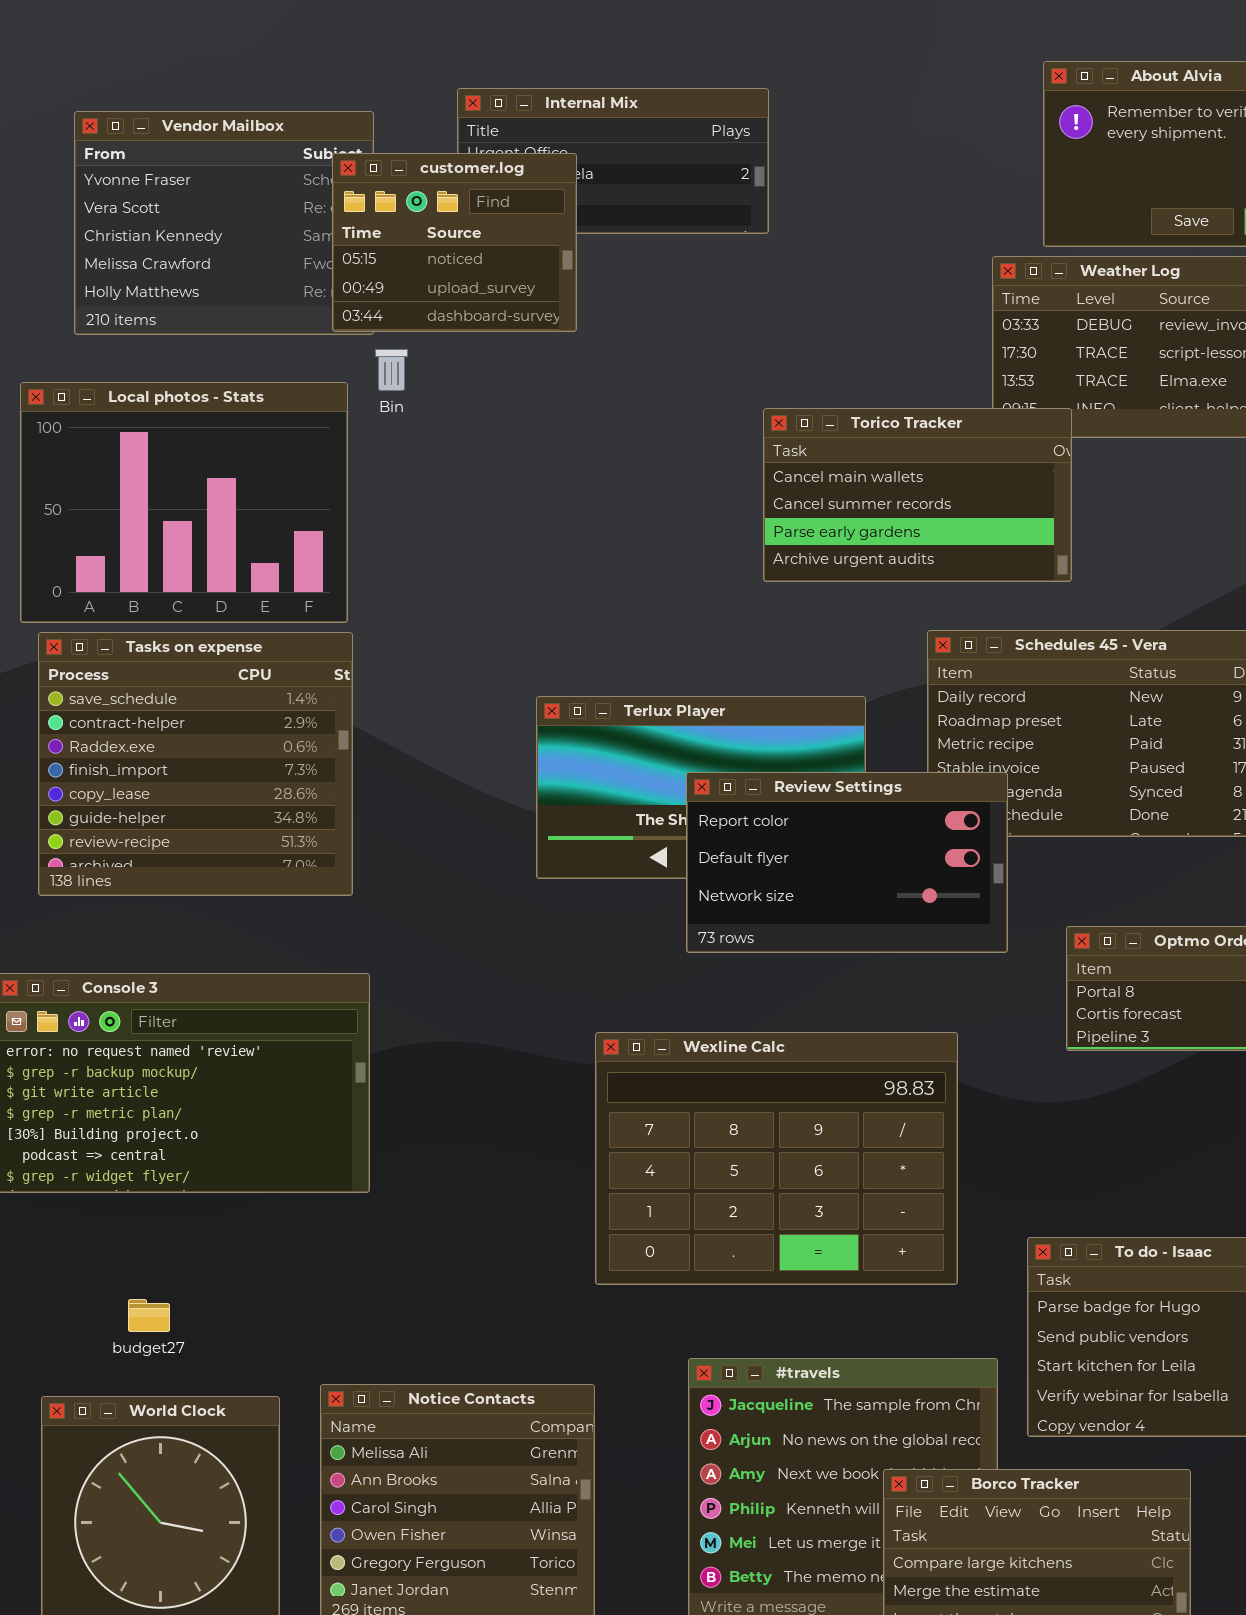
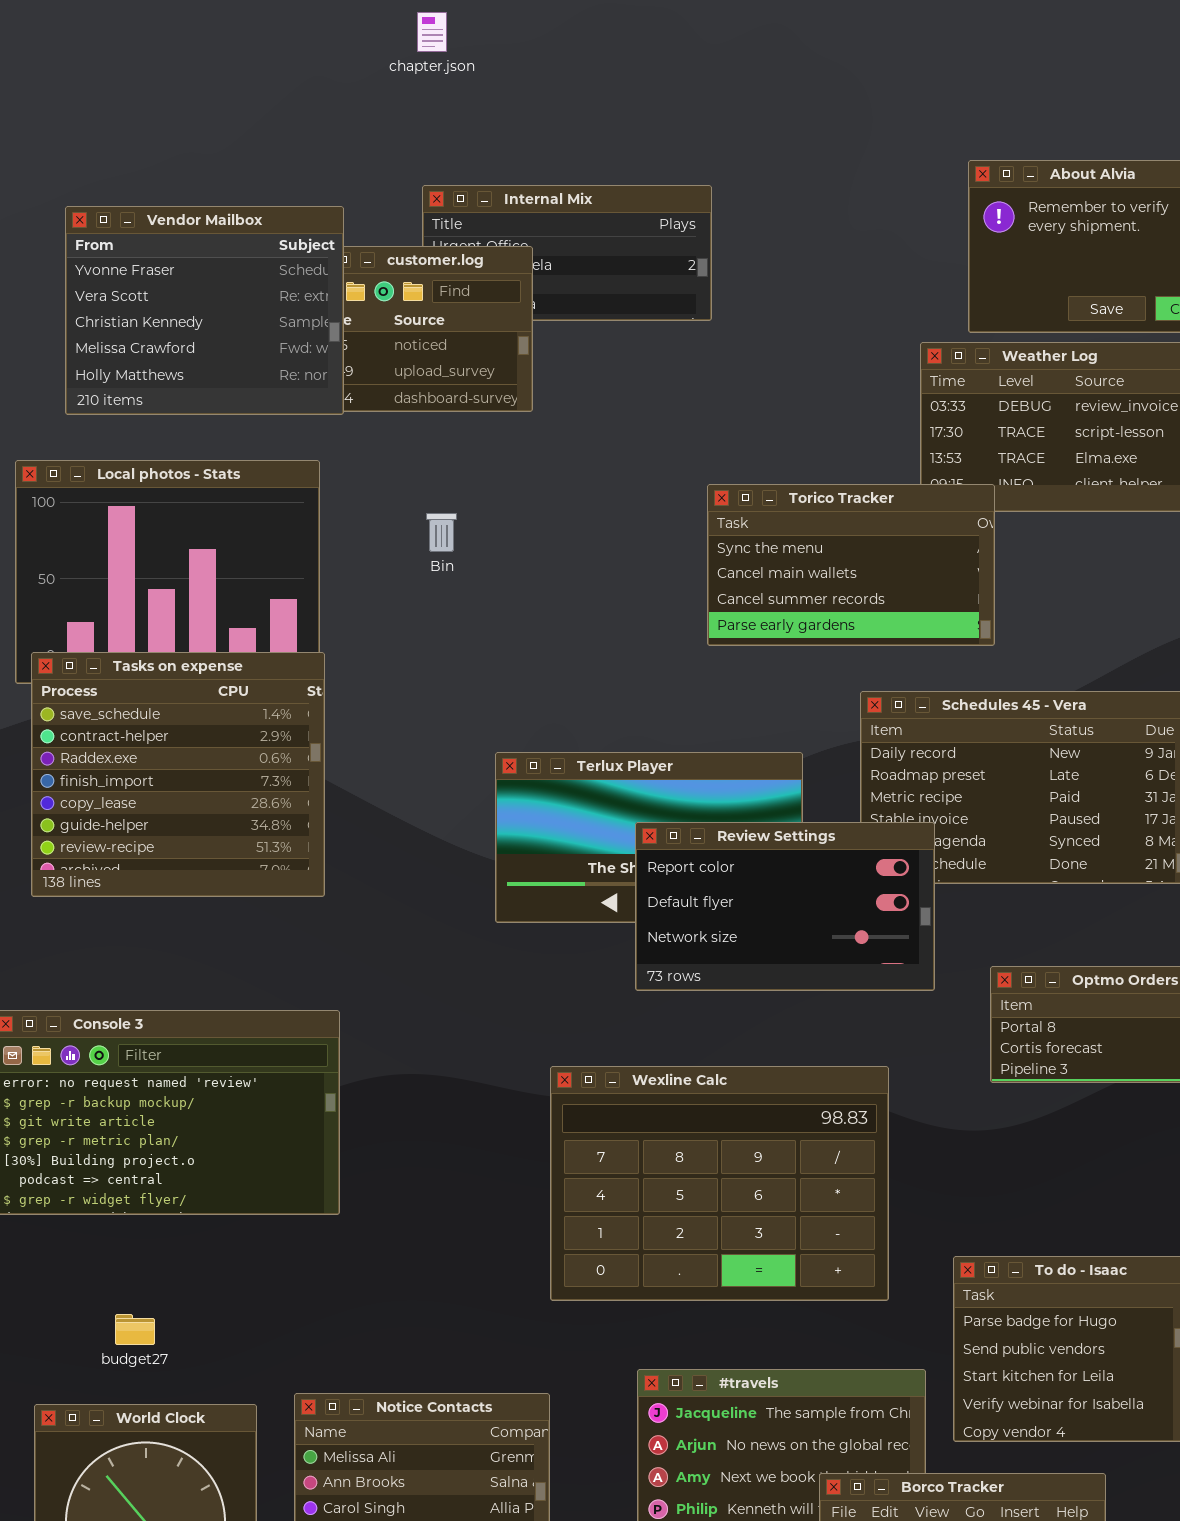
Vendor Mailbox: [74,111,374,335] -> [65,206,344,415], raised
Bin: [375,349,408,391] -> [426,513,457,552], moved
Torico Tracker: [763,408,1072,582] -> [707,484,995,646], scrolled up 1 row
Tasks on expense: [38,632,353,896] -> [31,652,325,897], moved

